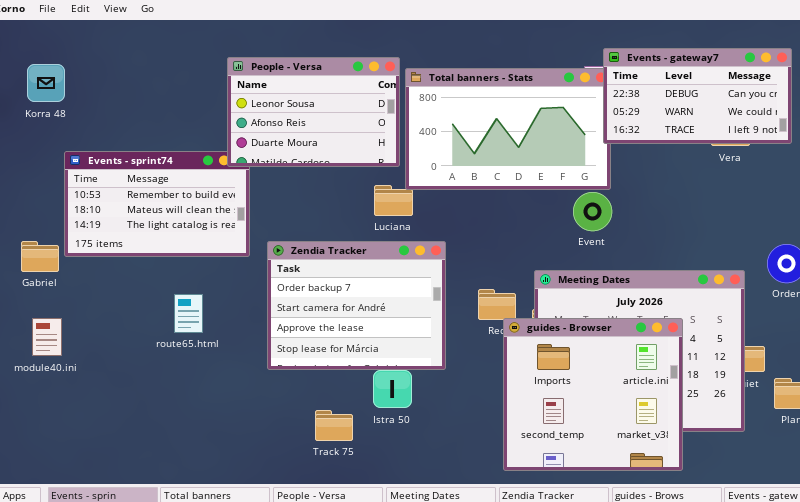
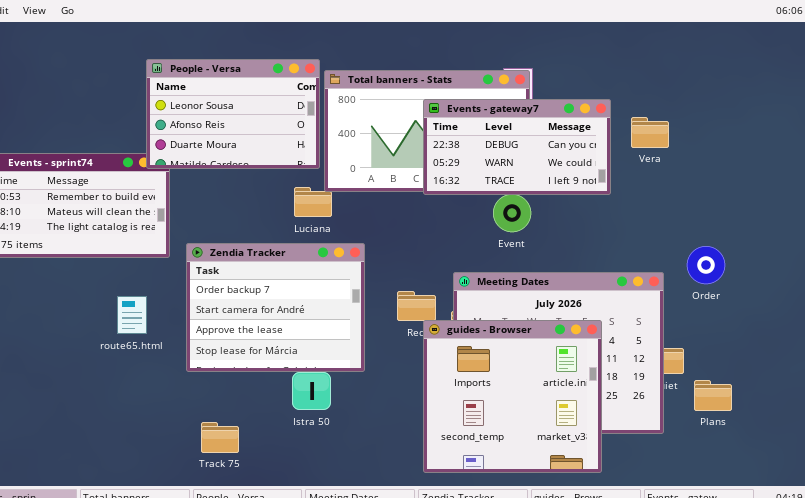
Events - gateway7: [603,48,792,144] -> [423,99,611,195], moved
route65.html: [174,294,203,333] -> [117,296,147,334], moved
Track 75: [315,410,353,441] -> [201,422,239,453], moved

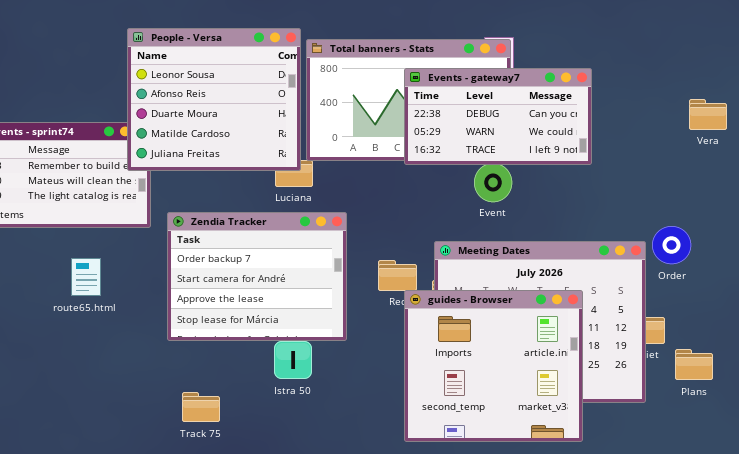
People - Versa: [146,59,320,169] -> [127,28,301,171], resized
Vera: [631,117,669,148] -> [689,99,727,130], moved
Order: [687,246,725,284] -> [652,226,691,264], moved
route65.html: [117,296,147,334] -> [71,258,101,296], moved

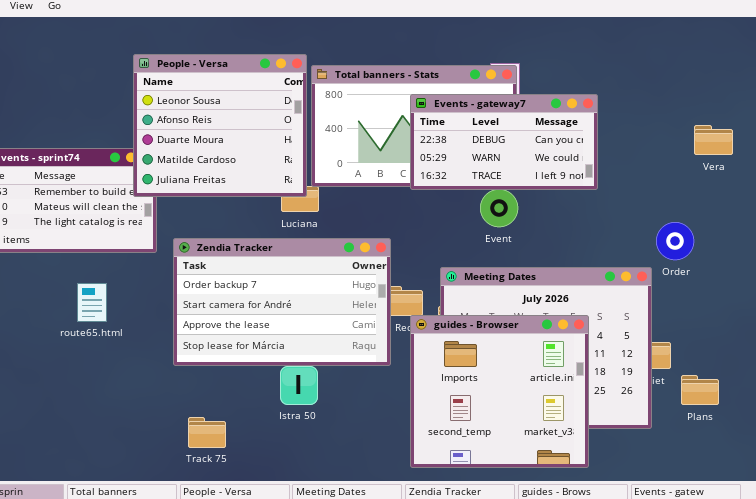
Zendia Tracker: [167,212,347,341] -> [173,238,391,366], resized
Order: [652,226,691,264] -> [656,222,694,260], moved

